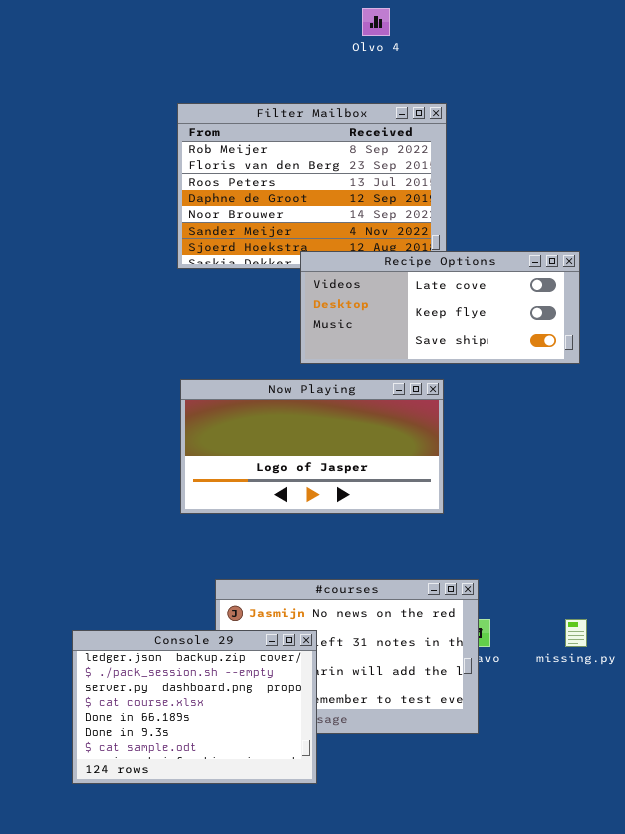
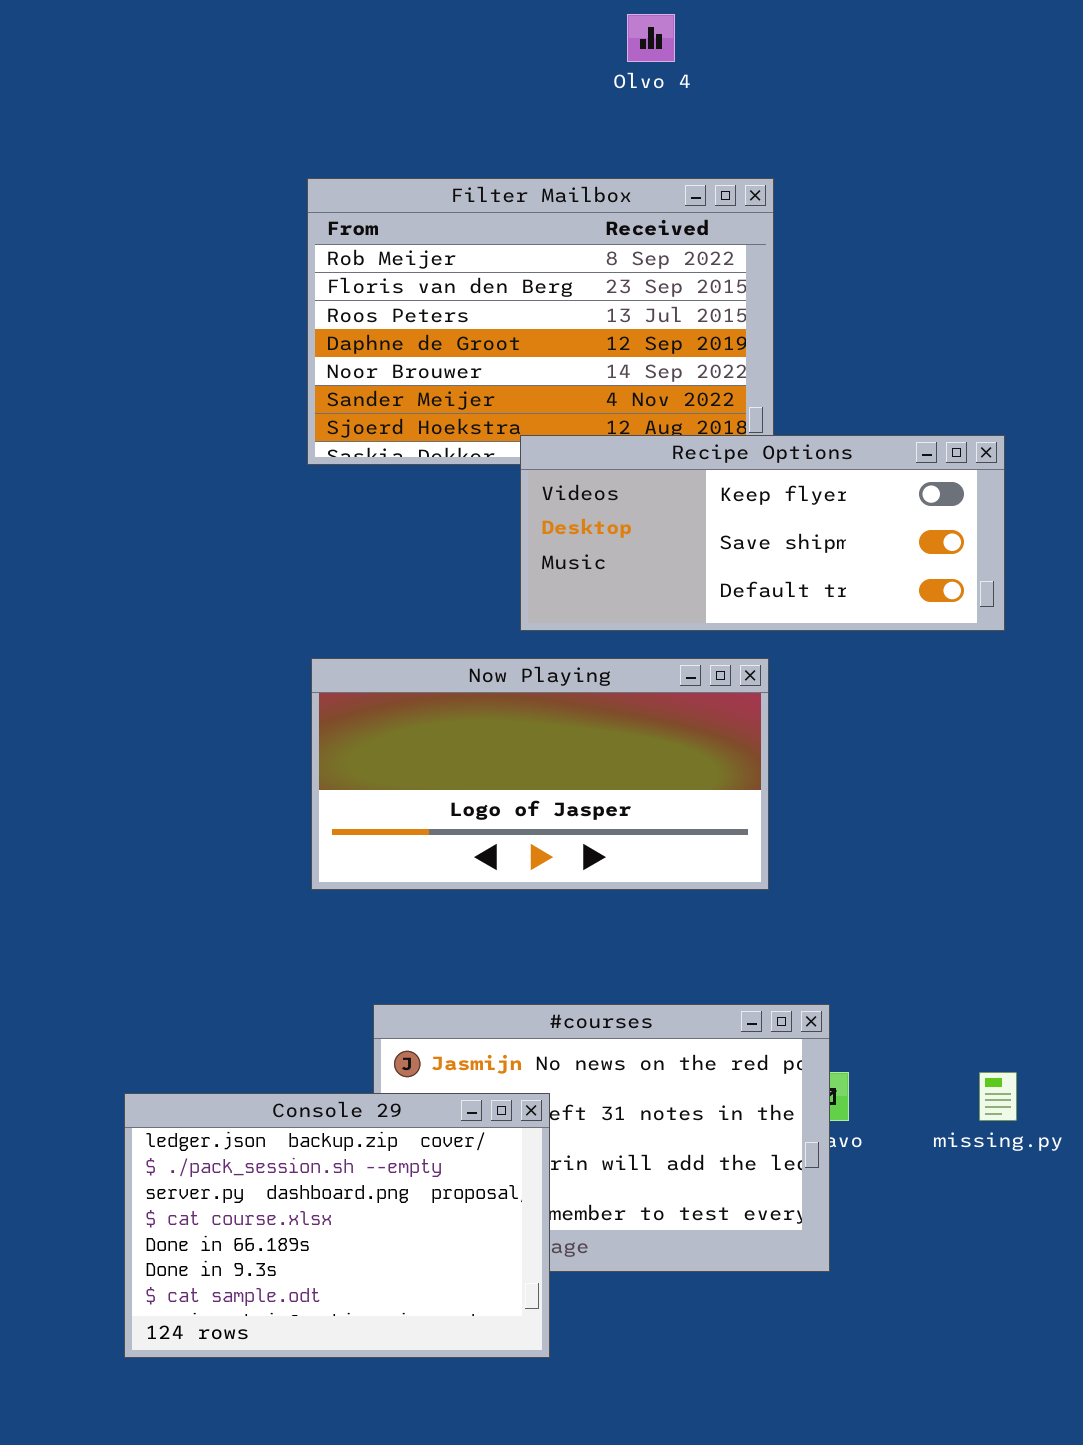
Recipe Options: [300,251,580,364] -> [520,435,1005,631], scrolled down 1 row

